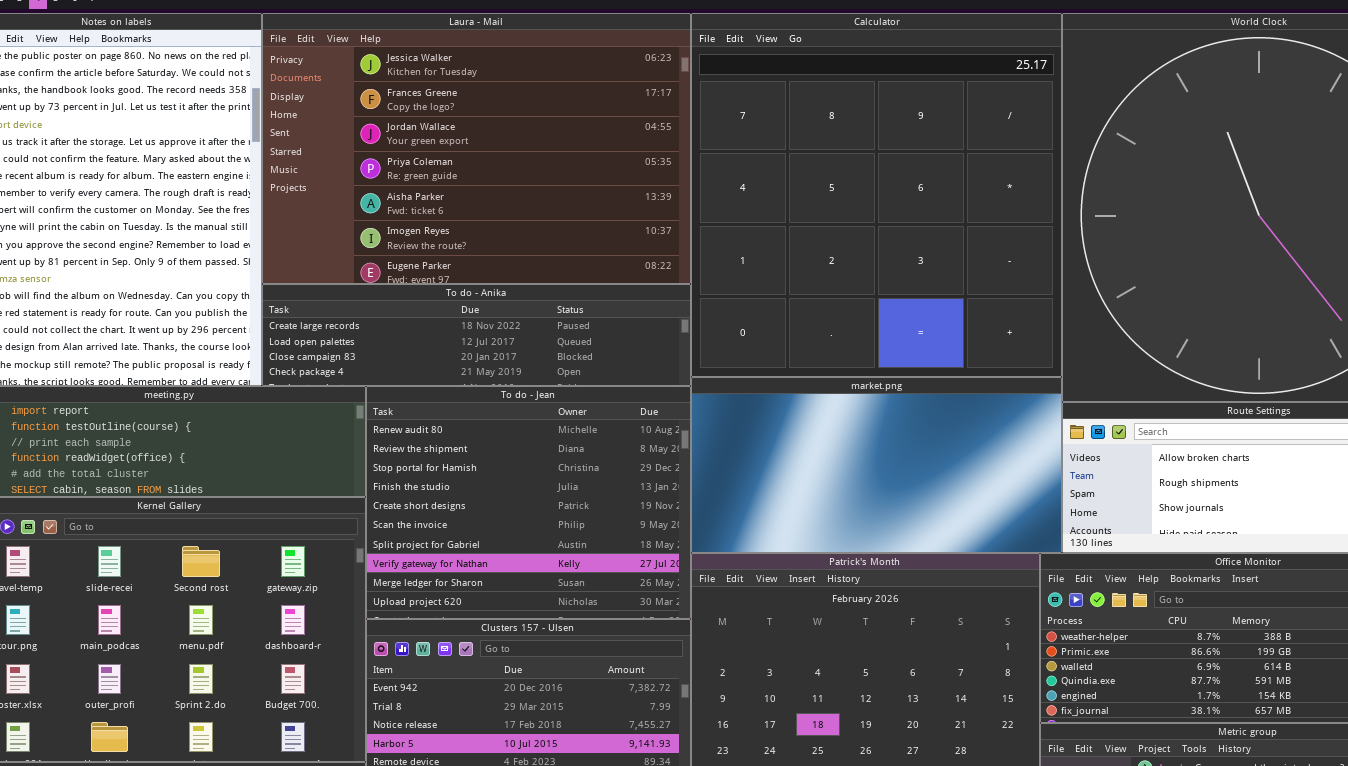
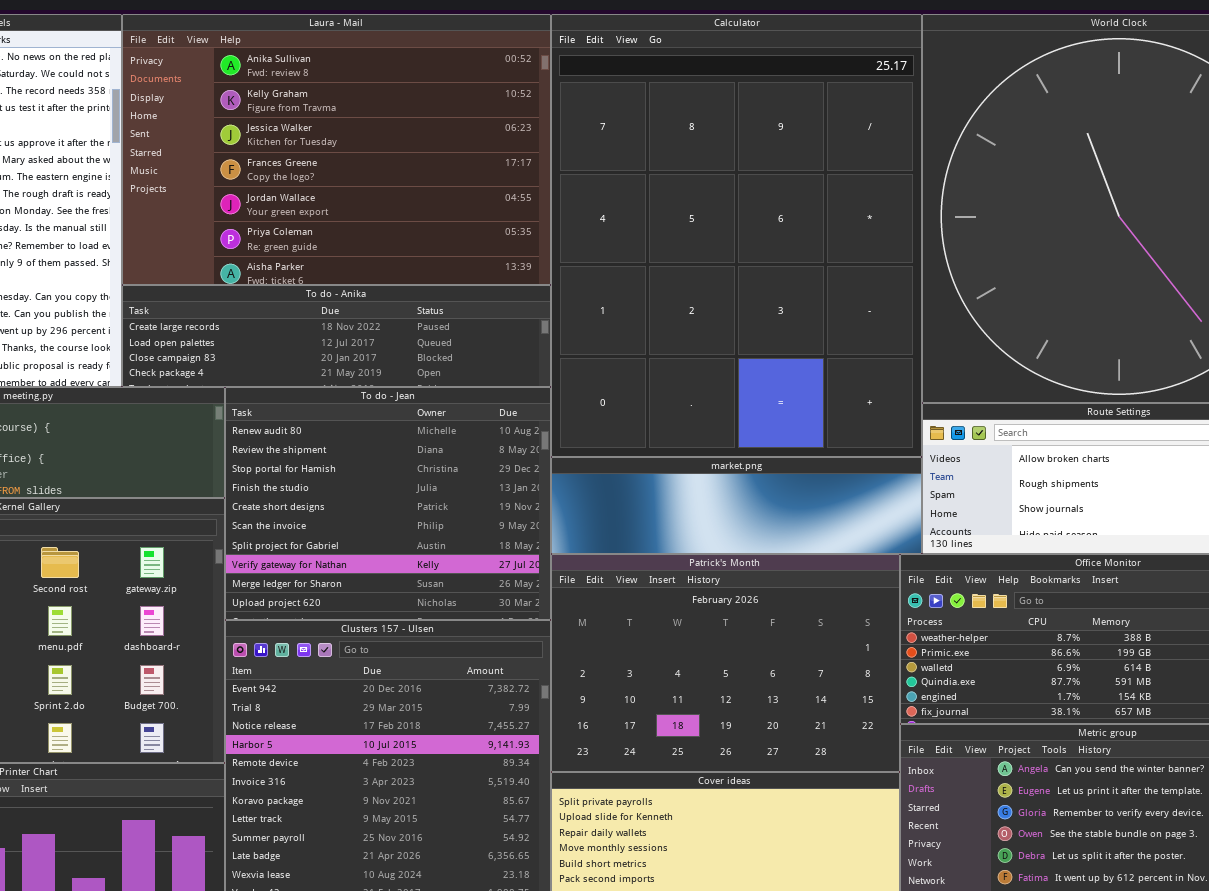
Laura - Mail: [262,13,691,284] -> [122,14,551,285], scrolled up 2 rows
Calculator: [691,13,1062,377] -> [551,14,922,457], resized
market.png: [691,377,1062,553] -> [551,457,922,554], resized

